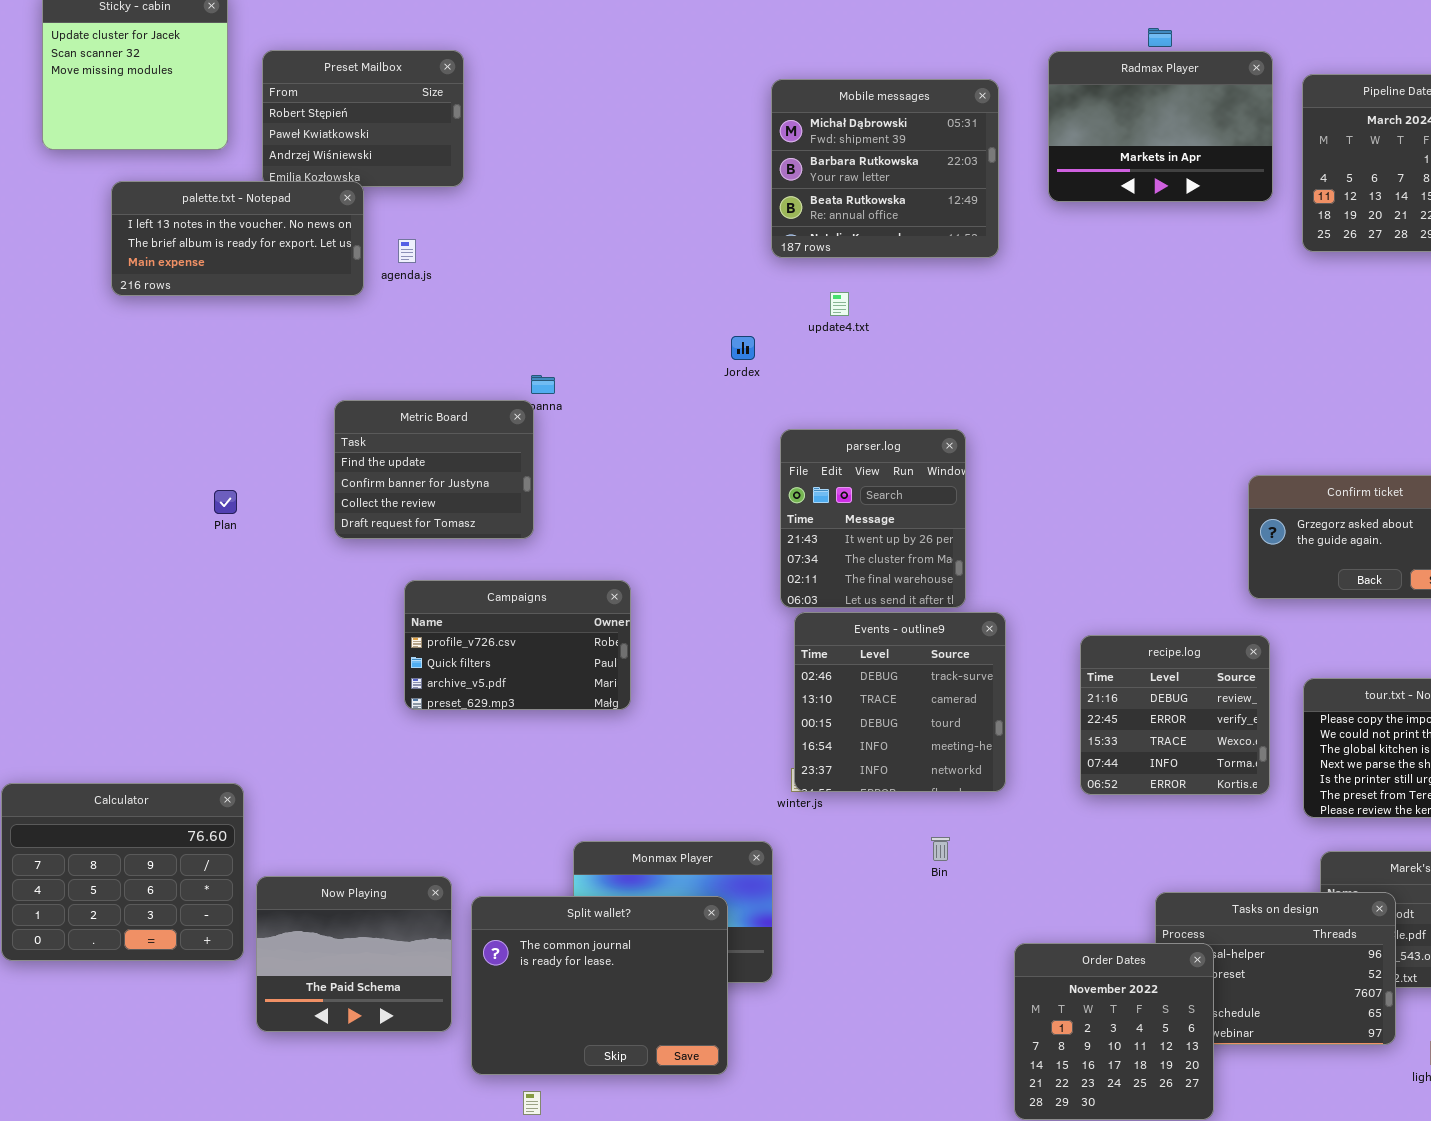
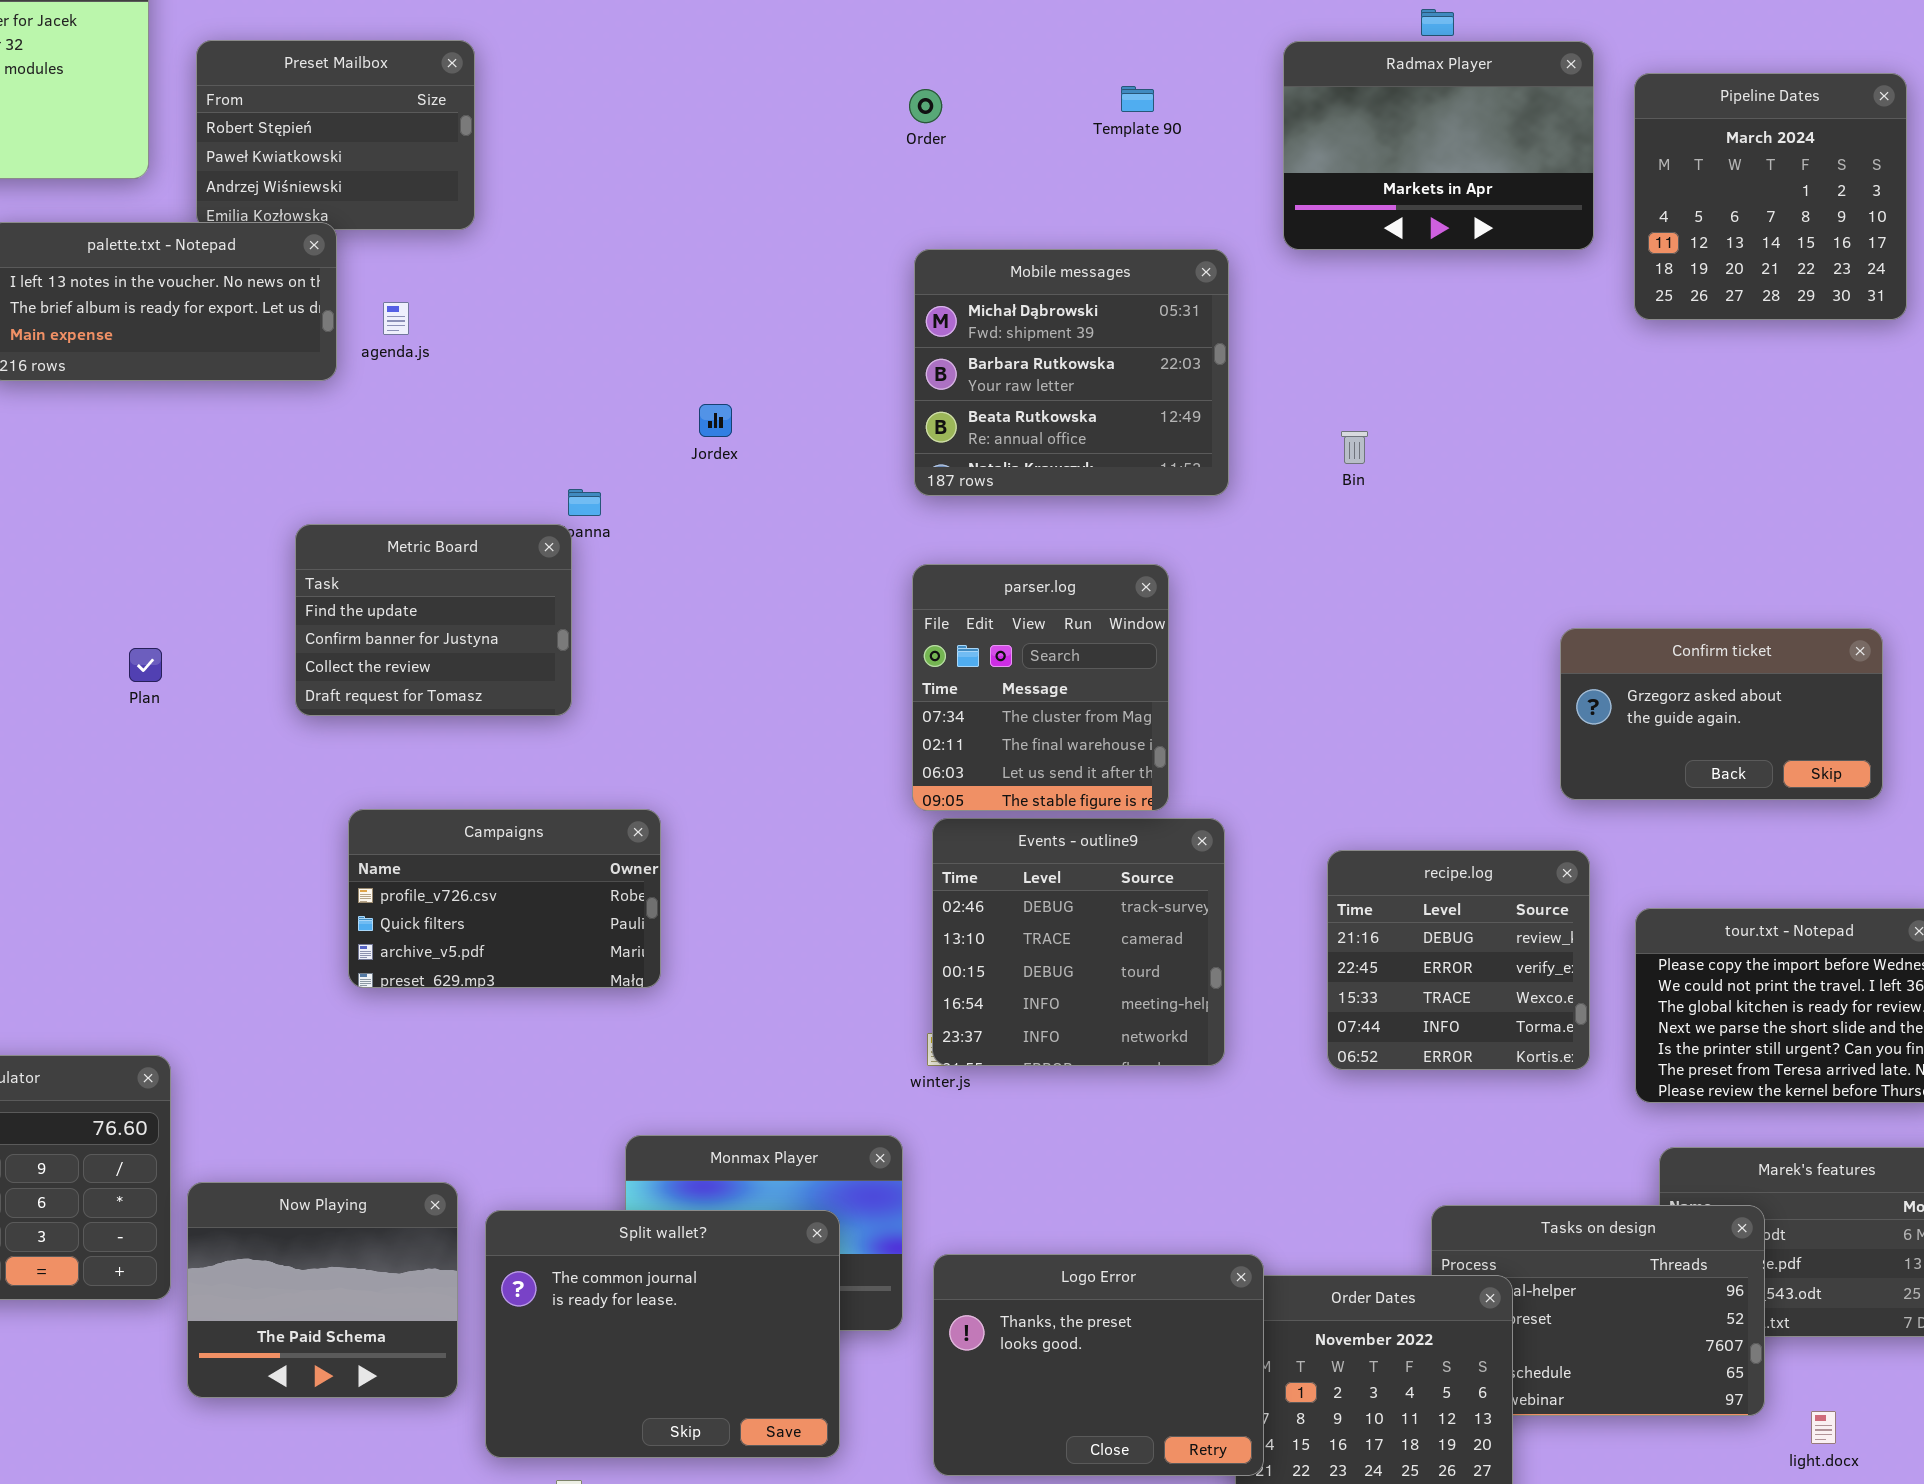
Mobile messages: [771,79,999,258] -> [914,249,1229,496], moved
Jordex: [731,336,755,360] -> [699,404,732,437], moved
parser.log: [780,429,966,608] -> [912,564,1169,811], scrolled down 1 row
Campaigns: [404,580,631,710] -> [348,809,661,988], moved
Bin: [931,837,950,861] -> [1341,431,1368,464], moved
Logo Error: none -> [933,1254,1264,1476], opened

